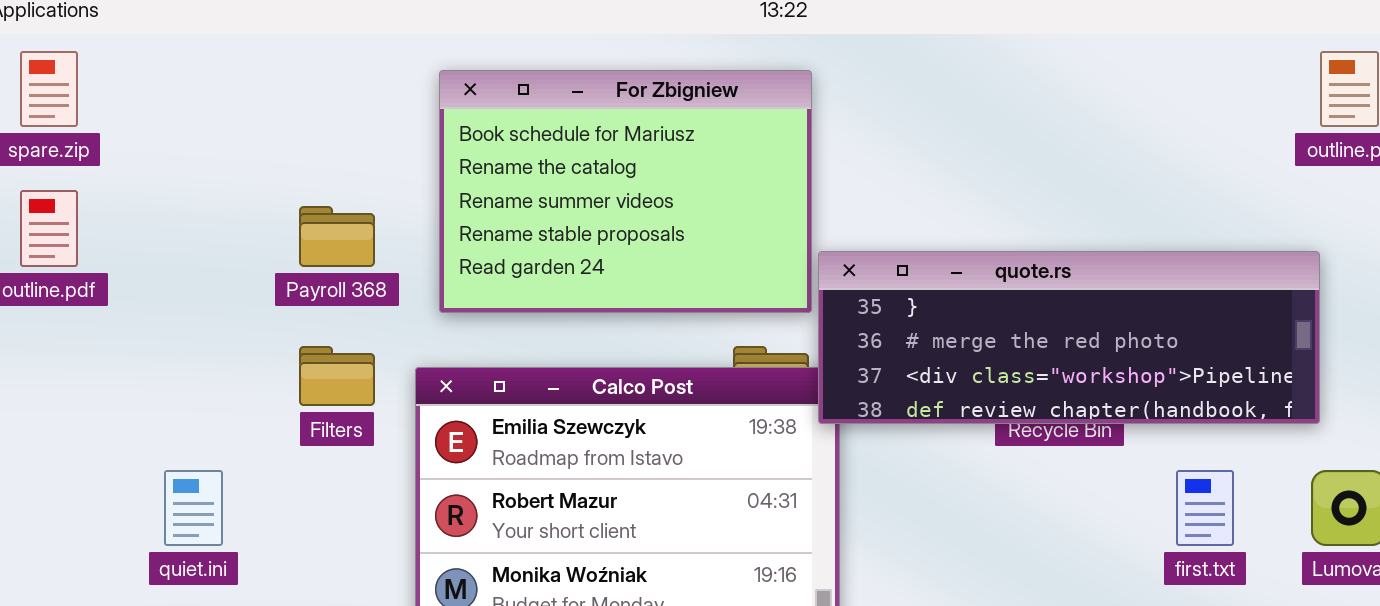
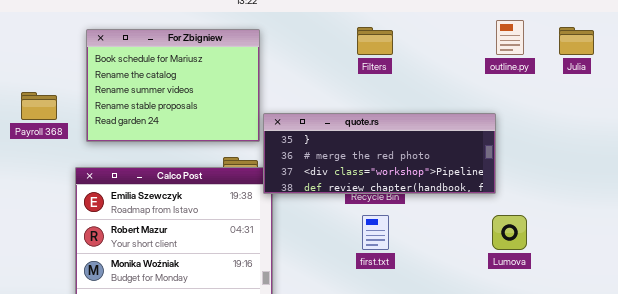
Filters: [299,346,375,406] -> [357,27,393,55], moved
first.txt: [1176,470,1234,546] -> [362,215,389,250], moved

